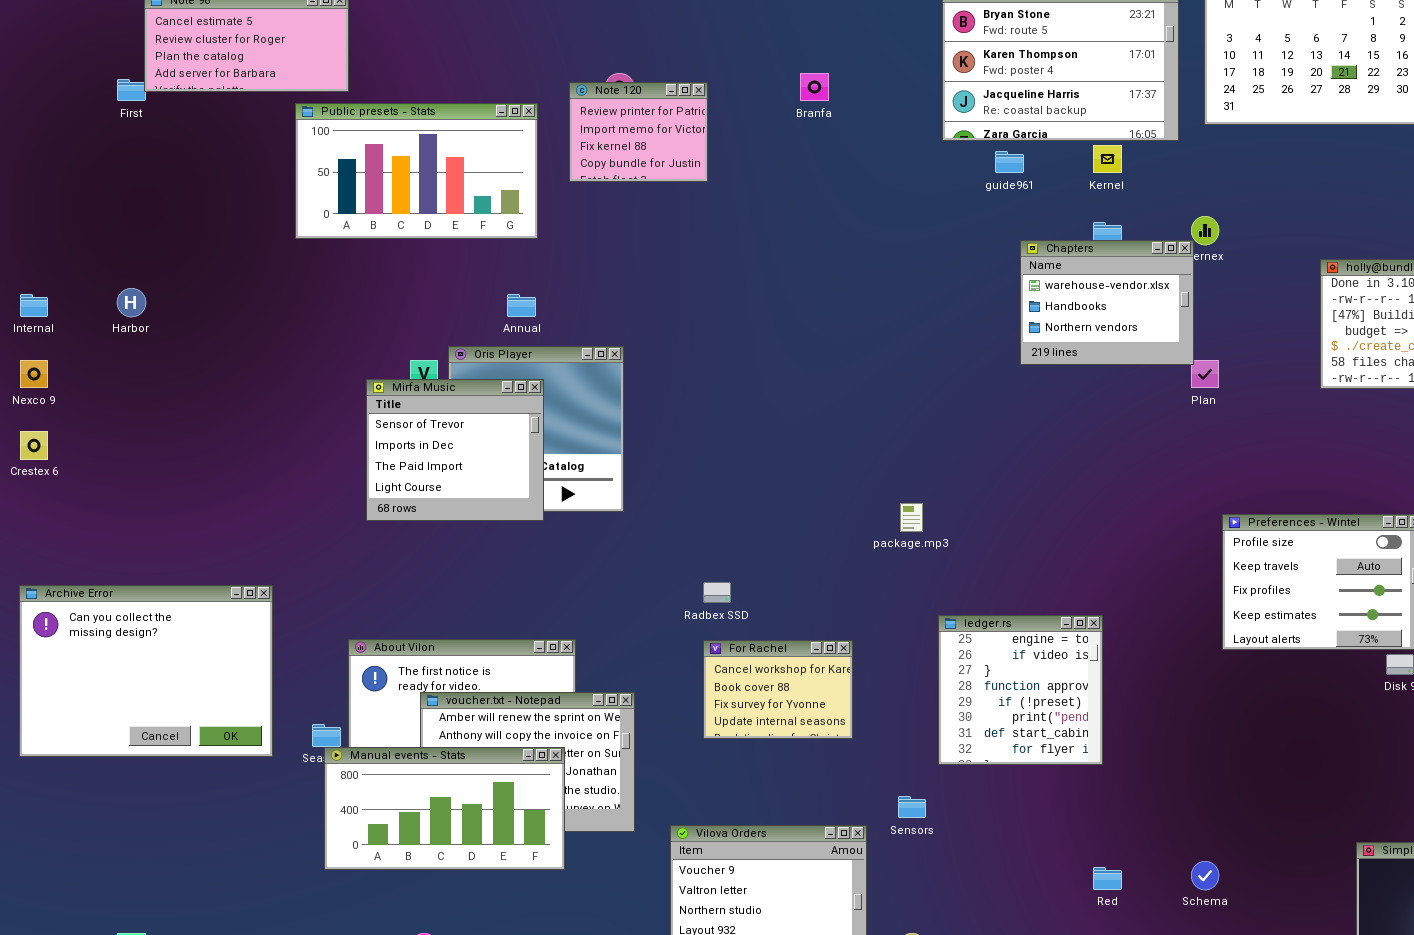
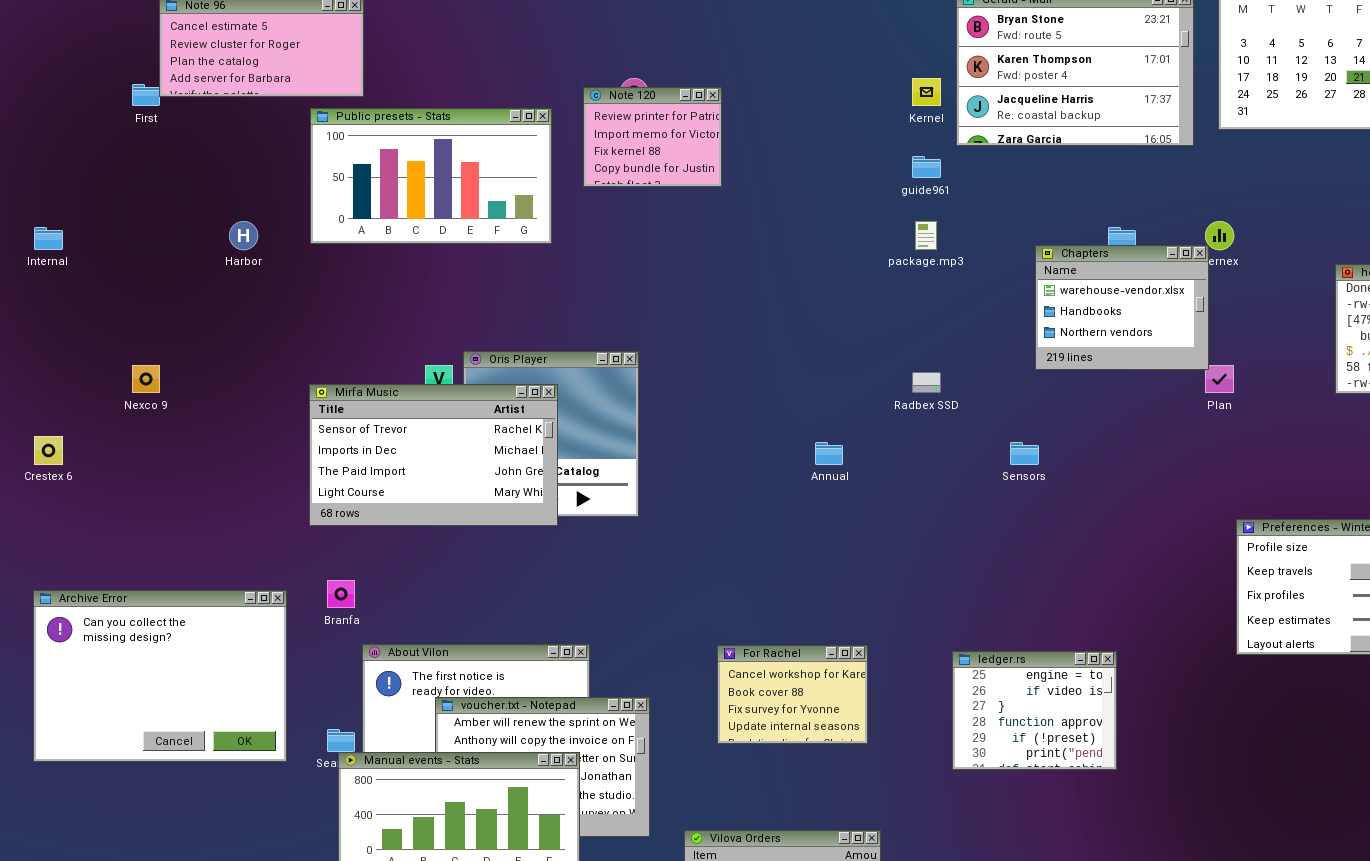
Branfa: [800,73,829,101] -> [327,580,355,608], moved
Kernel: [1093,145,1122,173] -> [912,78,941,106], moved
guide961: [995,151,1024,173] -> [912,156,941,178], moved
Harbor: [117,288,146,317] -> [229,221,258,250], moved
Internal: [20,294,48,317] -> [34,227,63,250], moved
Annual: [507,294,536,317] -> [815,442,843,465], moved
Nexco 9: [20,360,48,388] -> [132,365,160,393], moved
Mirfa Music: [366,379,544,521] -> [309,384,558,526], resized
package.mp3: [900,503,923,532] -> [915,221,937,250], moved
Radbex SSD: [703,582,731,603] -> [912,372,941,393], moved
ledger.rs: [938,615,1103,765] -> [952,651,1117,770], resized
Sensors: [898,796,926,818] -> [1010,442,1039,465], moved

